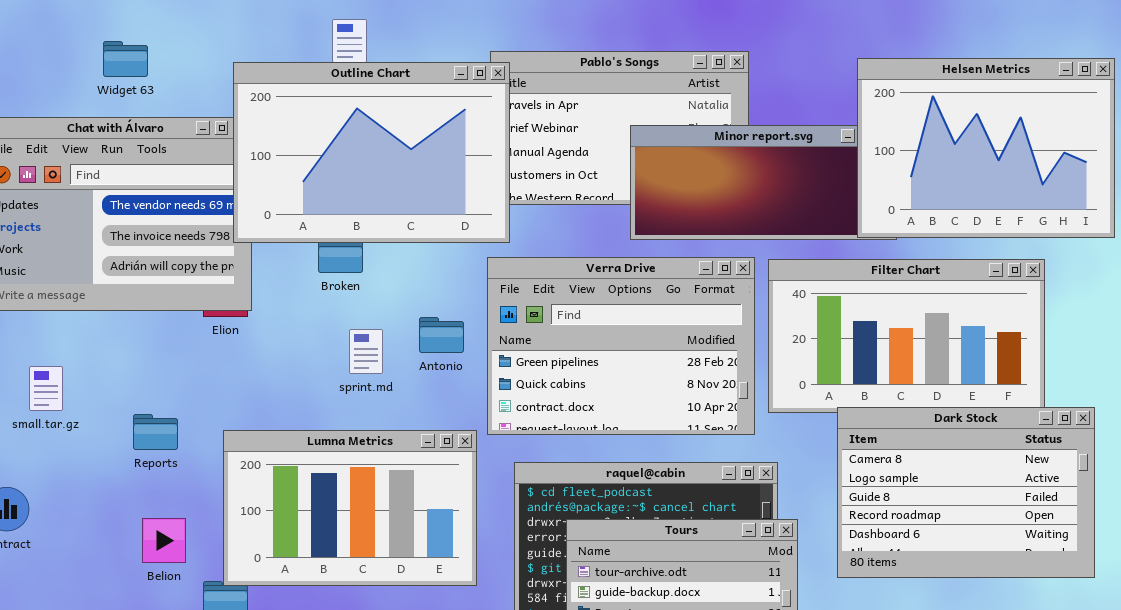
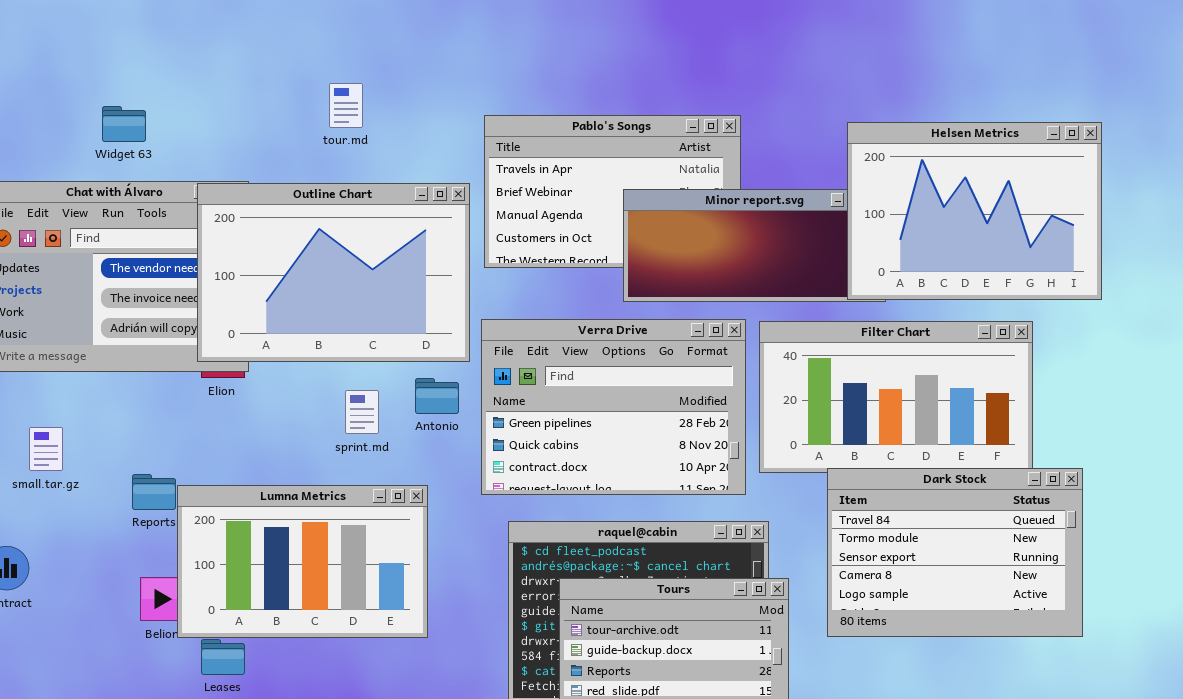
Outline Chart: [233,62,510,243] -> [197,183,470,362], moved
Dark Stock: [837,407,1095,578] -> [827,468,1083,637], scrolled up 3 rows
Lumna Metrics: [223,430,477,586] -> [177,485,428,638], moved

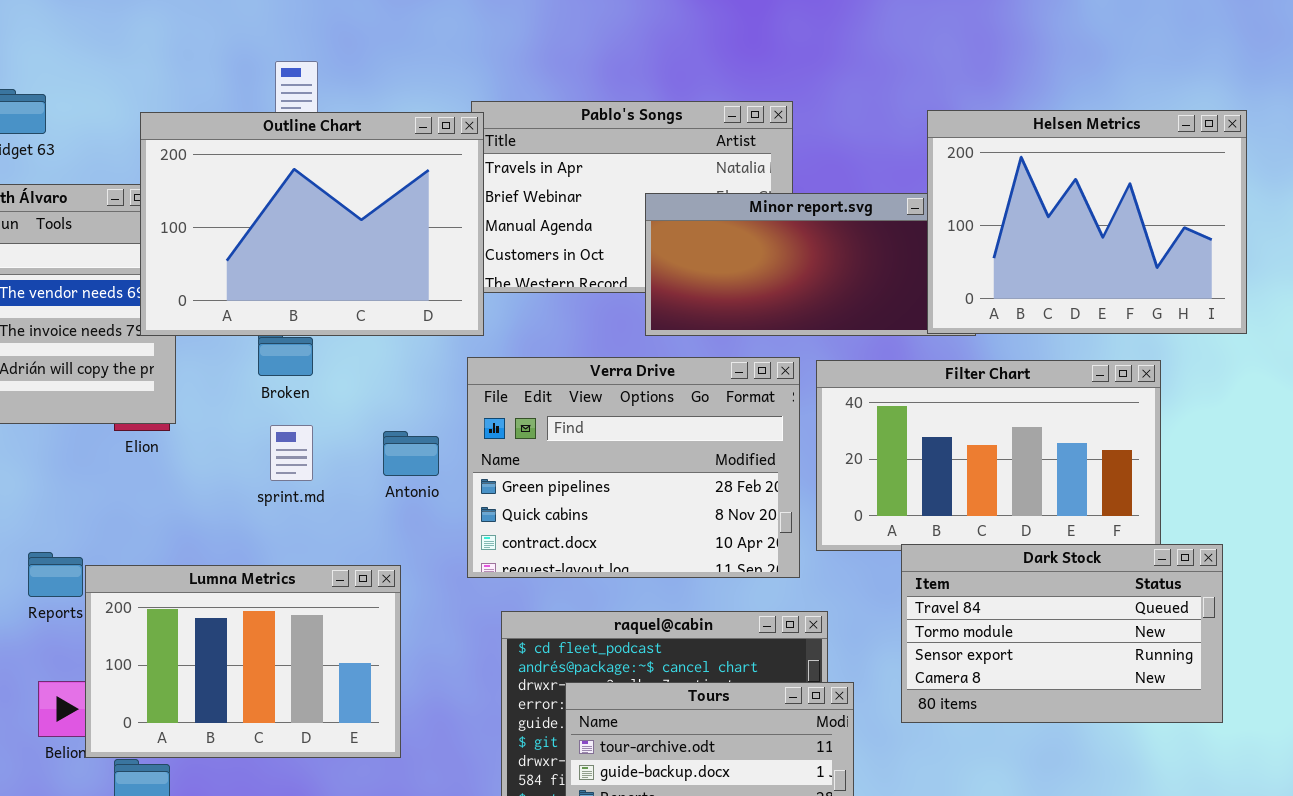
Outline Chart: [197,183,470,362] -> [140,112,484,336], moved
sprint.md: [345,390,379,434] -> [270,425,313,481], moved
Dark Stock: [827,468,1083,637] -> [901,544,1223,723], resized

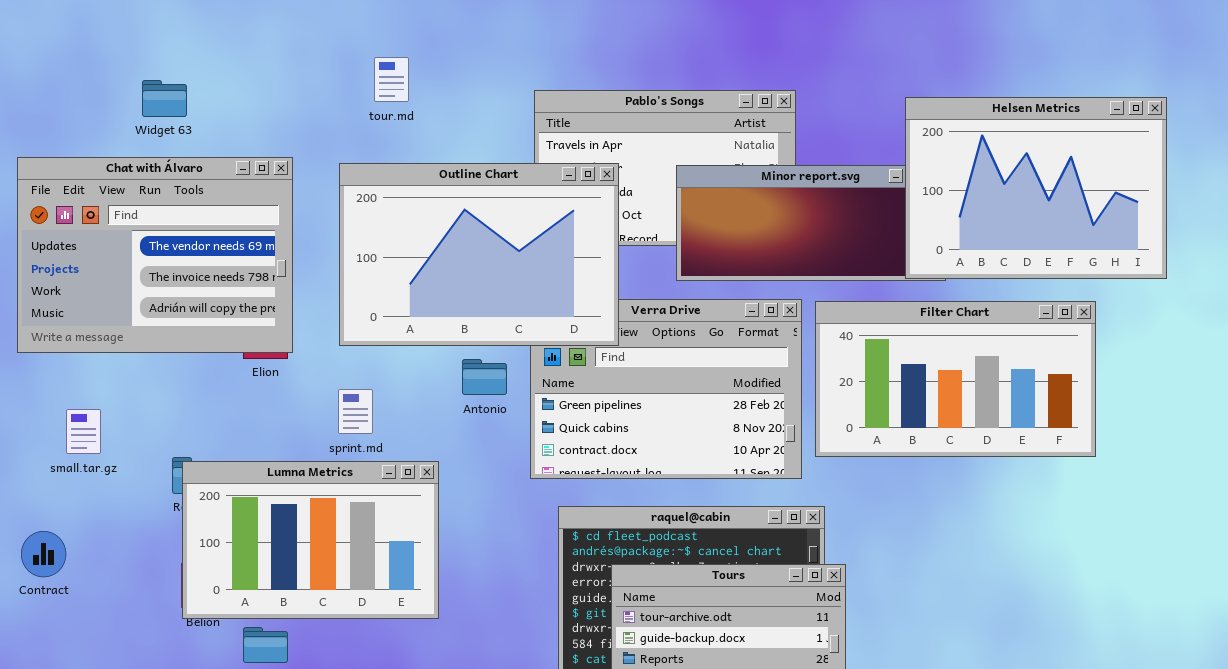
Outline Chart: [140,112,484,336] -> [339,163,619,346], moved
sprint.md: [270,425,313,481] -> [338,389,373,434], moved
Dark Stock: [901,544,1223,723] -> none, closed
Lumna Metrics: [85,565,401,758] -> [182,461,439,619], moved

